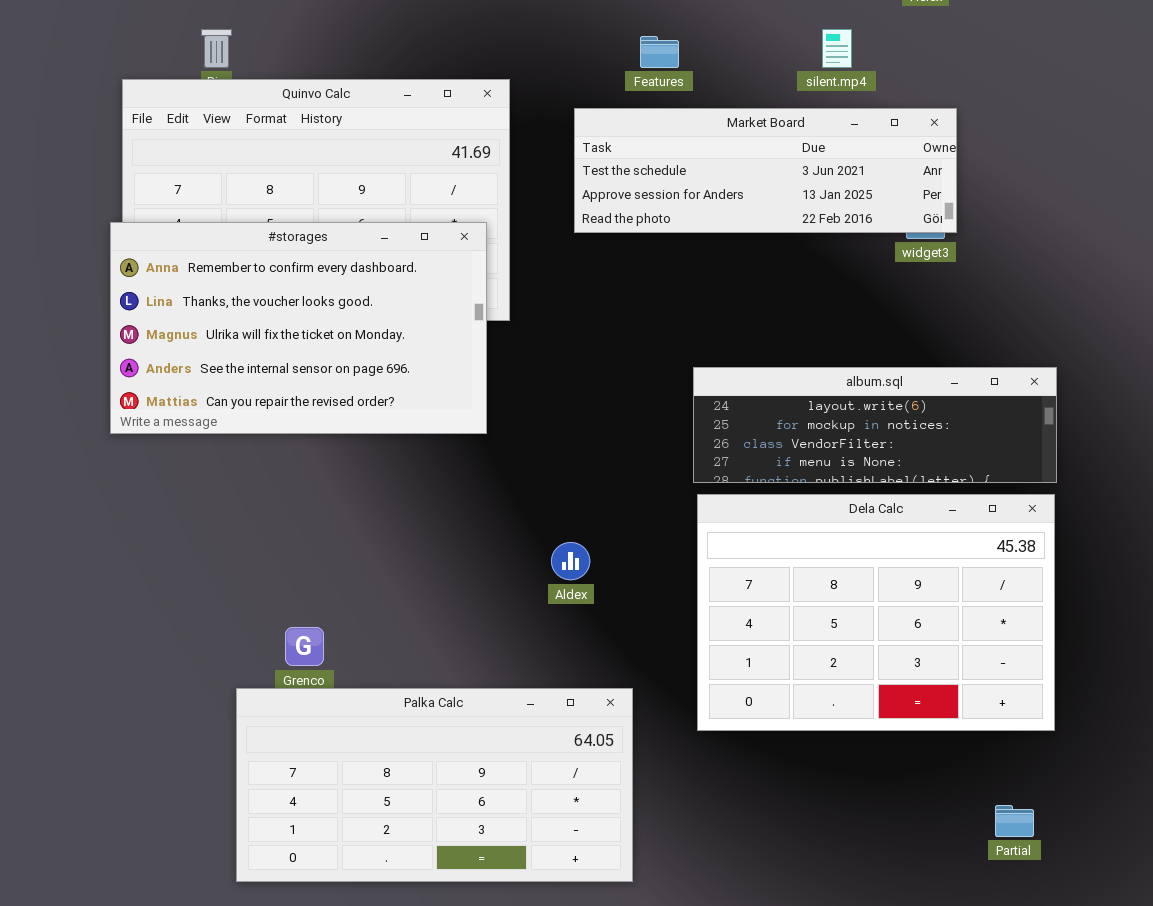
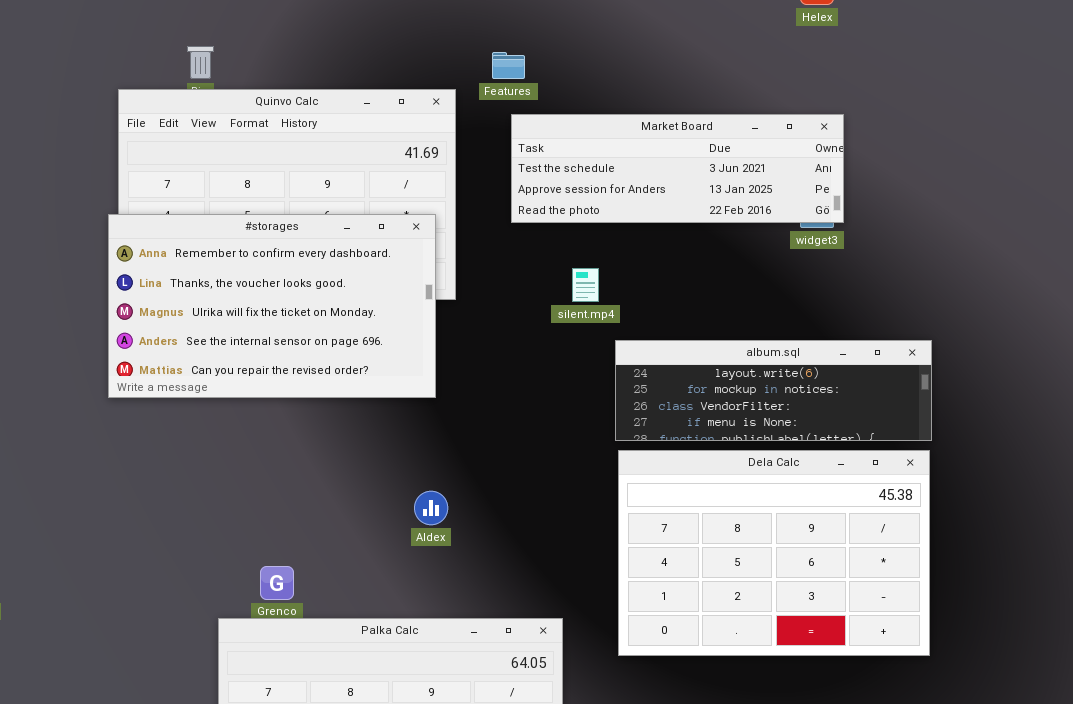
silent.mp4: [822,29,852,68] -> [572,268,599,302], moved
Features: [640,36,679,68] -> [492,52,525,79], moved
Aldex: [551,542,590,580] -> [414,491,448,525], moved

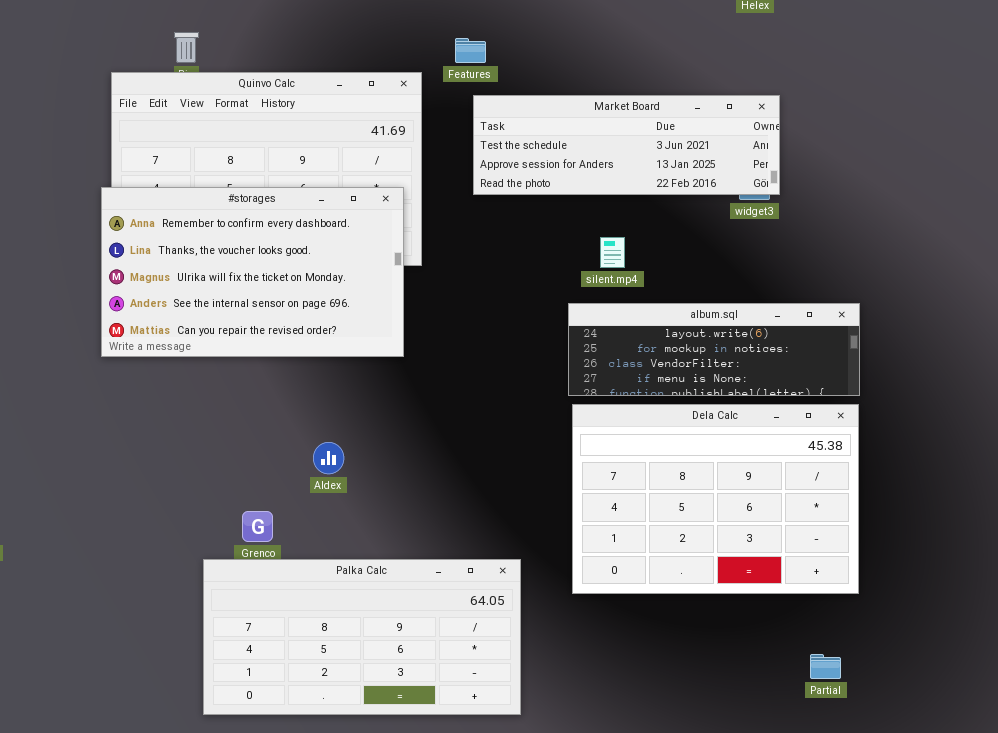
silent.mp4: [572,268,599,302] -> [600,237,625,268], moved
Aldex: [414,491,448,525] -> [313,442,344,474], moved

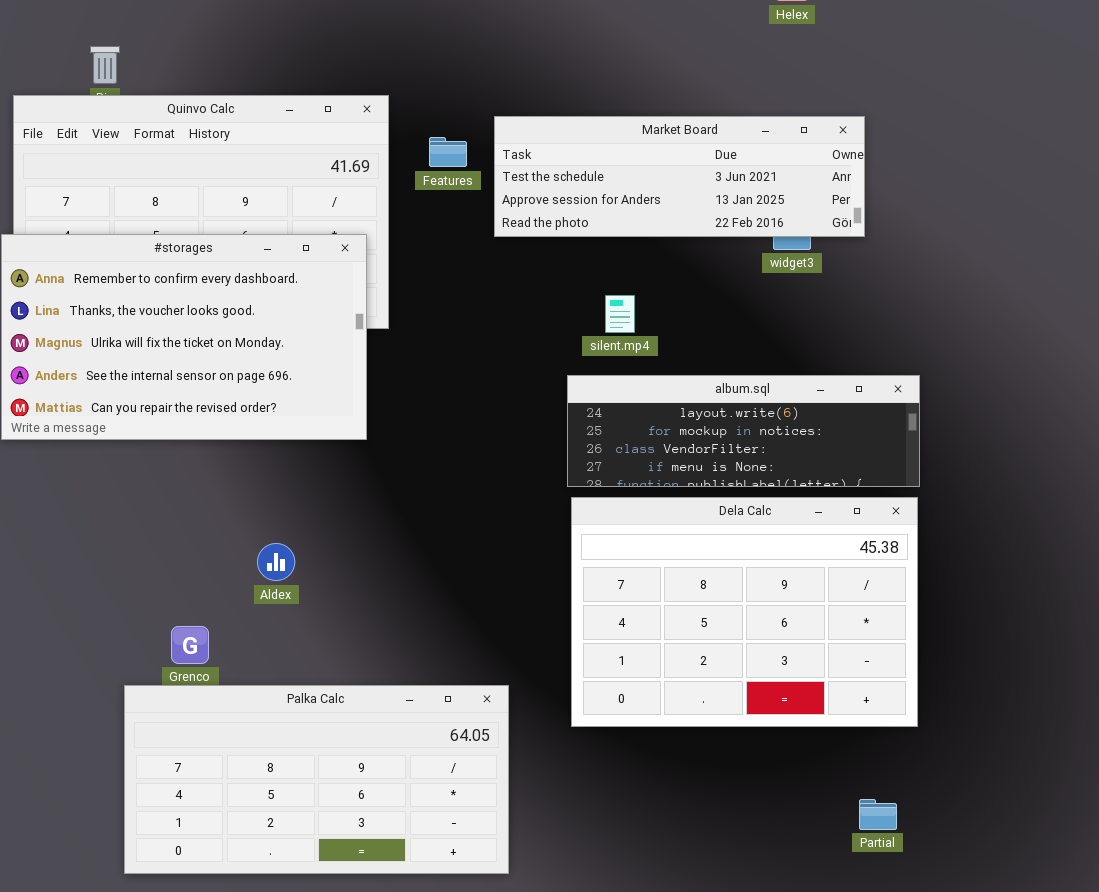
Features: [455,38,486,63] -> [429,137,467,167], moved
Market Board: [473,95,780,195] -> [494,116,865,237], moved

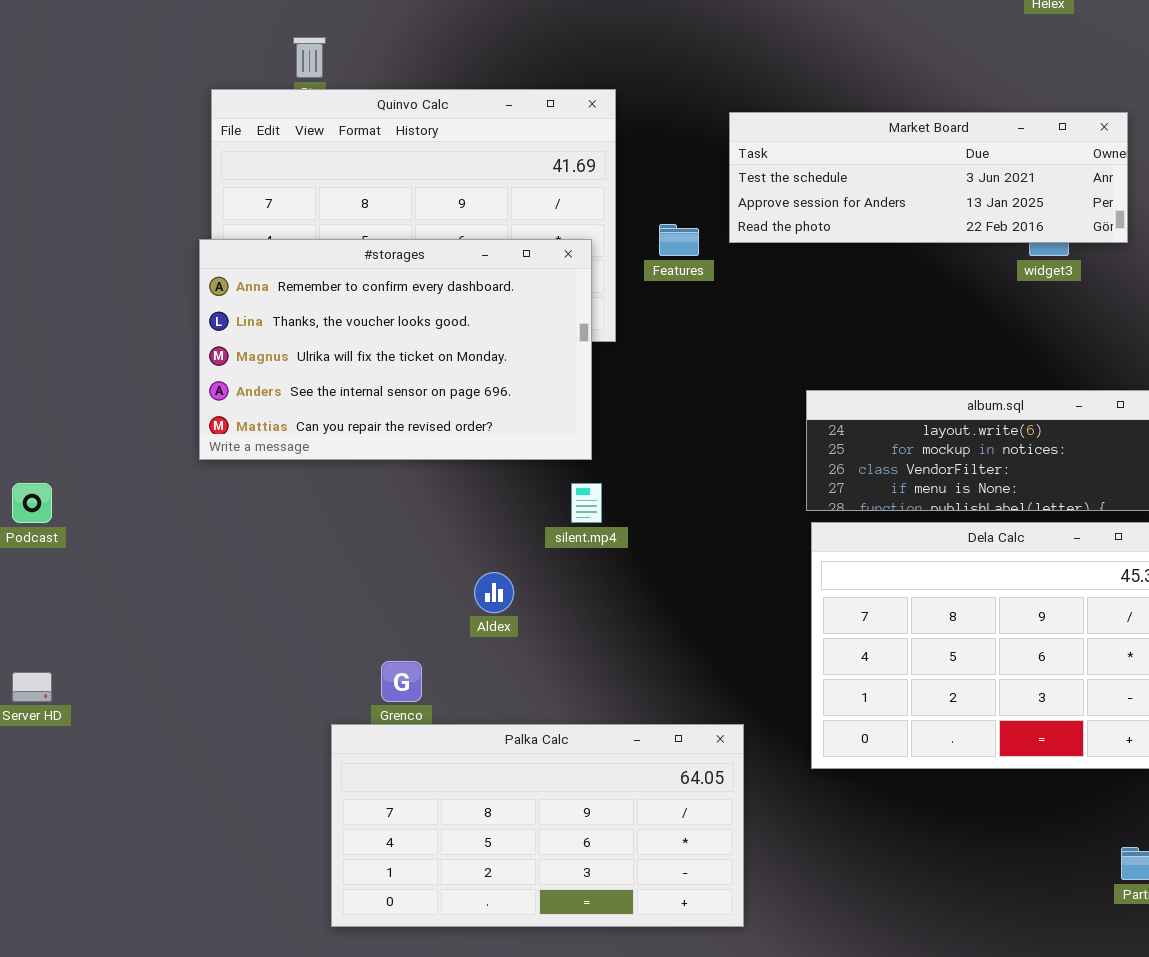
Features: [429,137,467,167] -> [659,224,699,256], moved
silent.mp4: [605,295,635,333] -> [571,483,602,523], moved

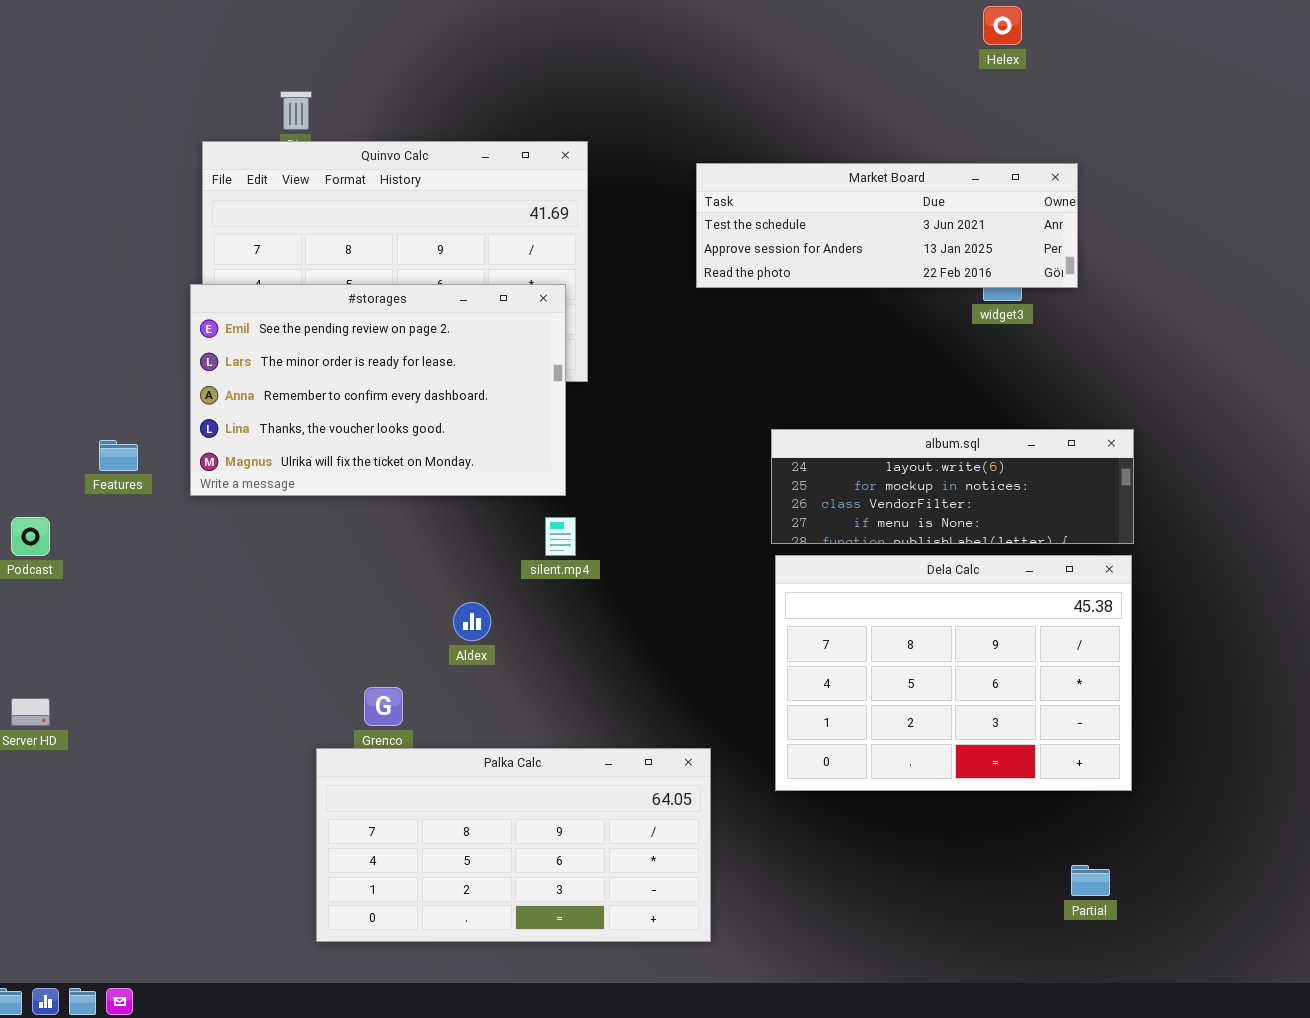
Features: [659,224,699,256] -> [99,440,138,471], moved
#storages: [199,239,592,460] -> [190,284,566,496], scrolled up 2 rows

